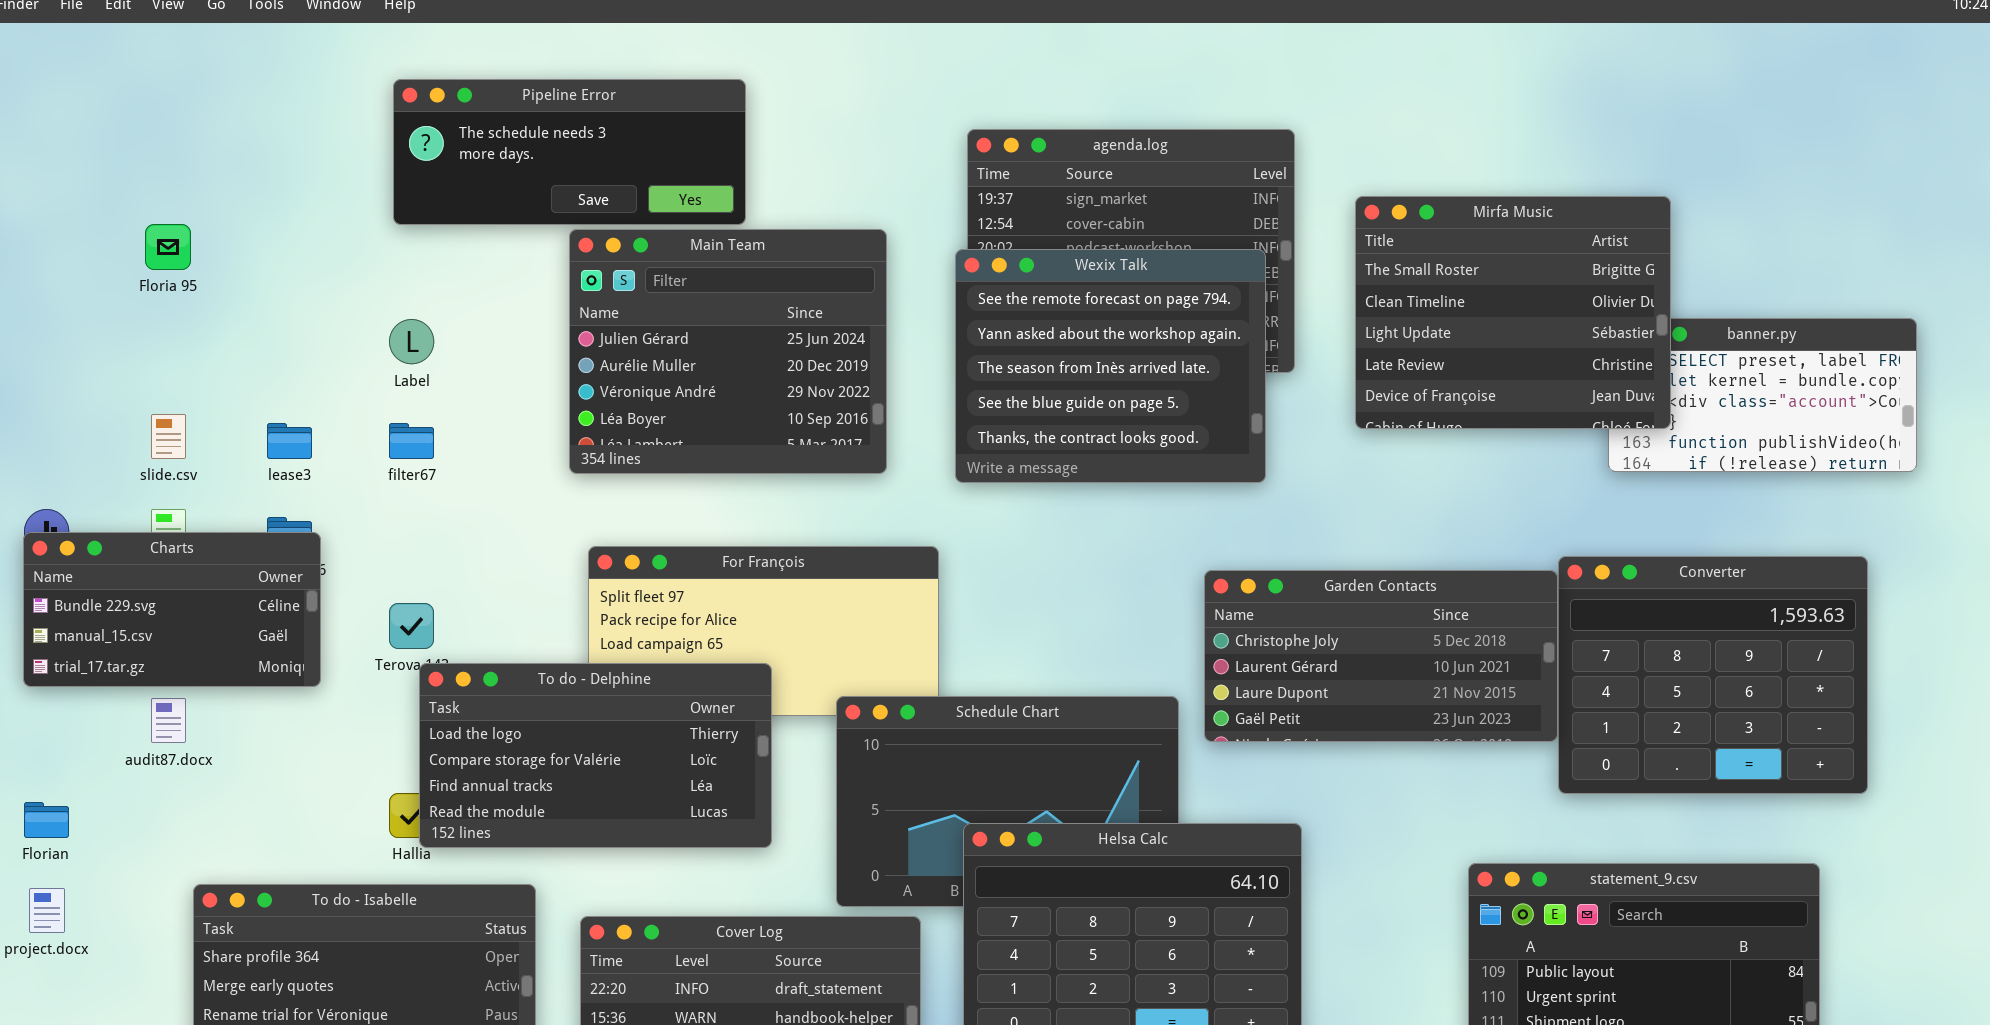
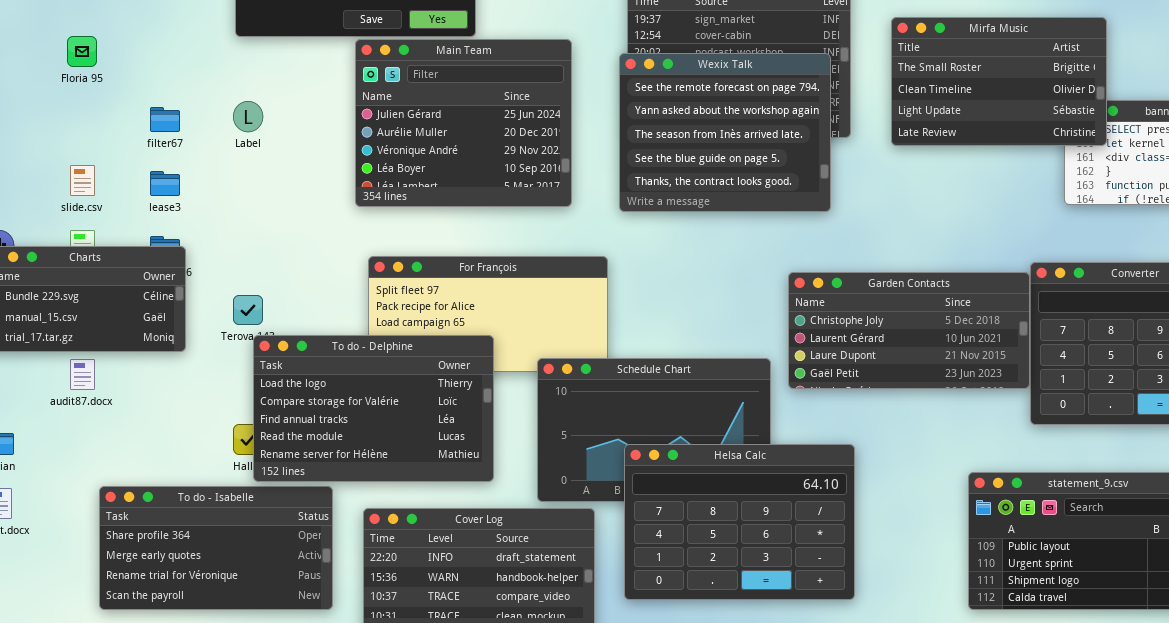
Mirfa Music: [1355,196,1671,429] -> [891,17,1107,146], resized
filter67: [389,423,434,459] -> [150,107,180,132], moved
To do - Delphine: [419,663,772,848] -> [253,335,494,482], resized

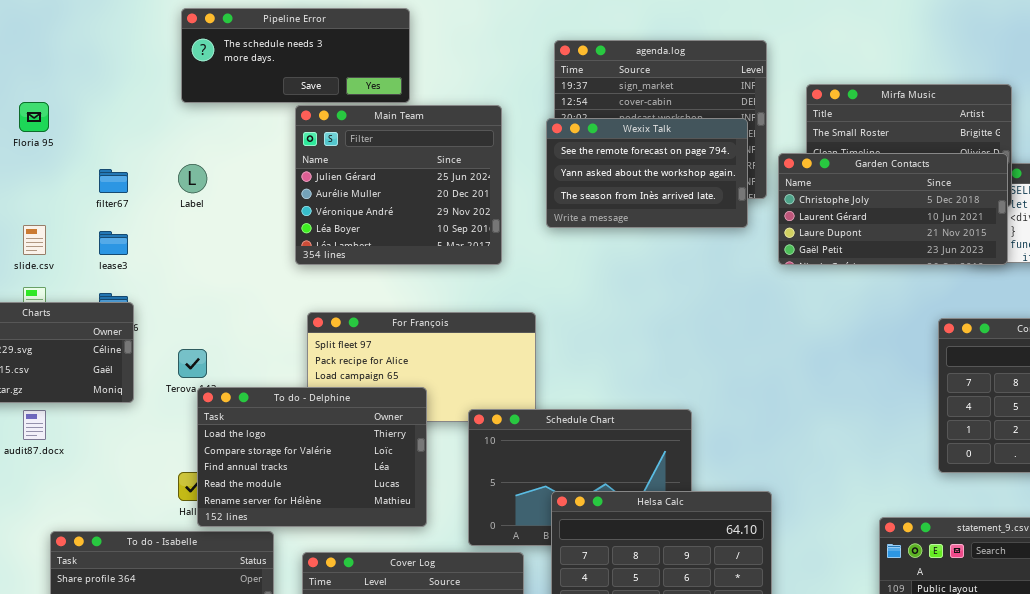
Wexix Talk: [619,53,831,212] -> [546,118,748,228], resized
Garden Contacts: [788,272,1030,389] -> [778,153,1008,265], moved

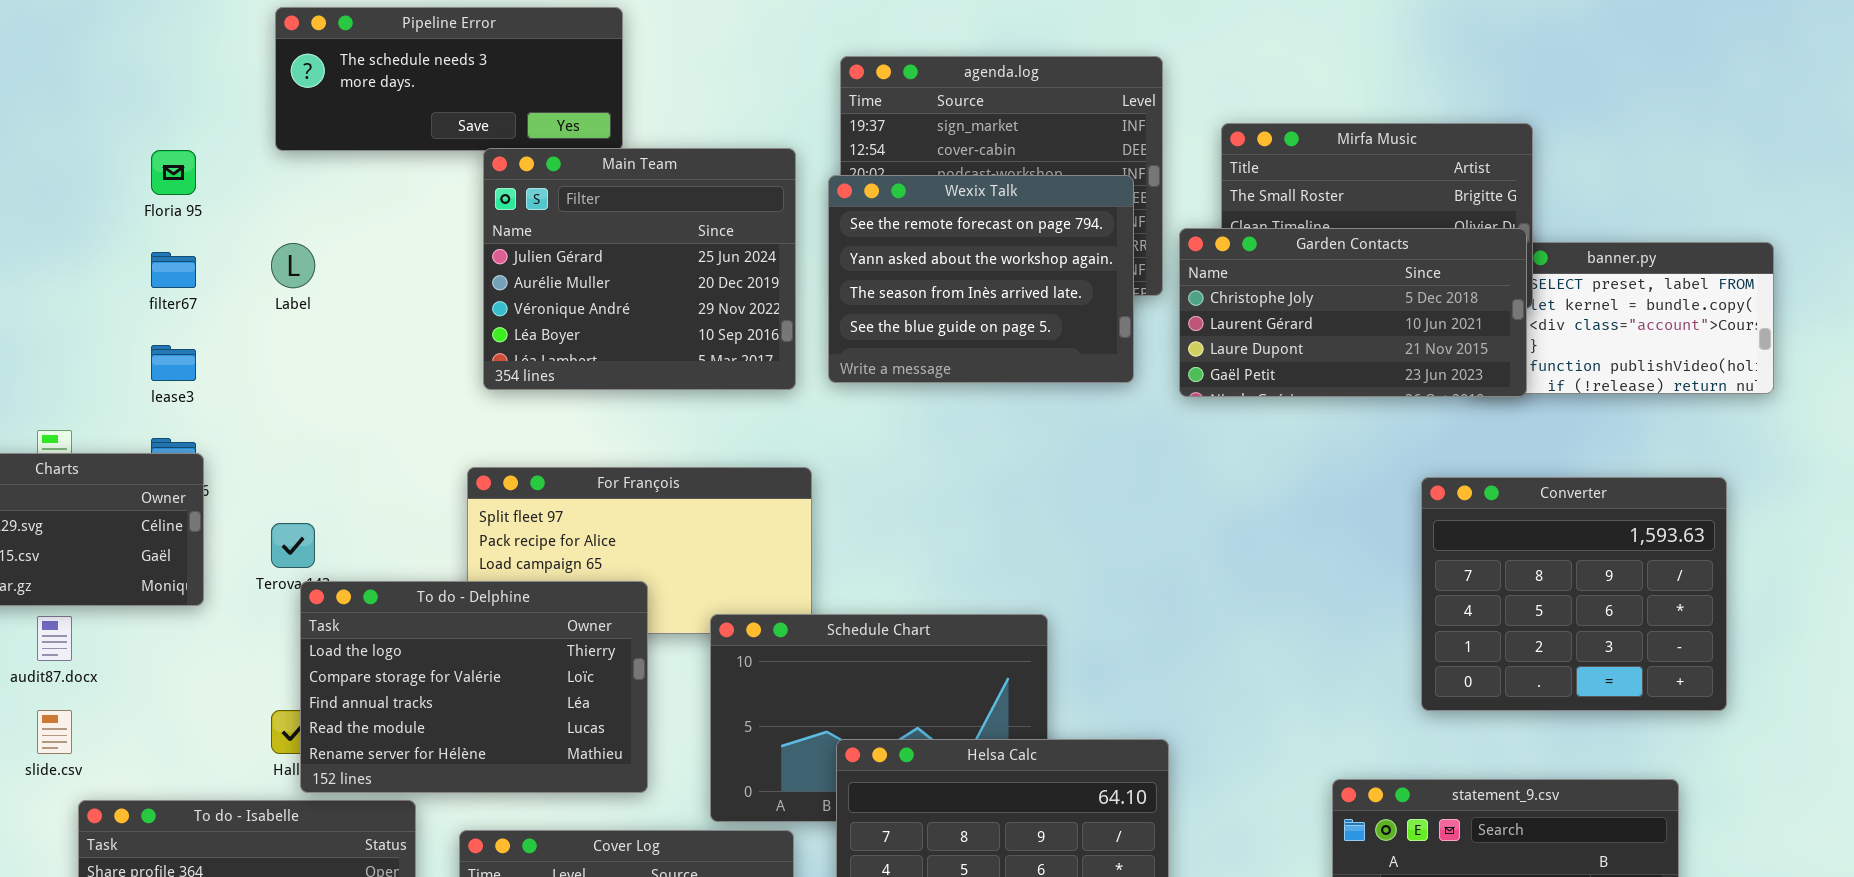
Floria 95: [19,102,49,132] -> [151,150,196,195], moved
Main Team: [295,105,502,265] -> [483,148,796,390], moved
Wexix Talk: [546,118,748,228] -> [828,175,1134,383], resized
slide.csv: [23,225,46,255] -> [37,710,72,754], moved

